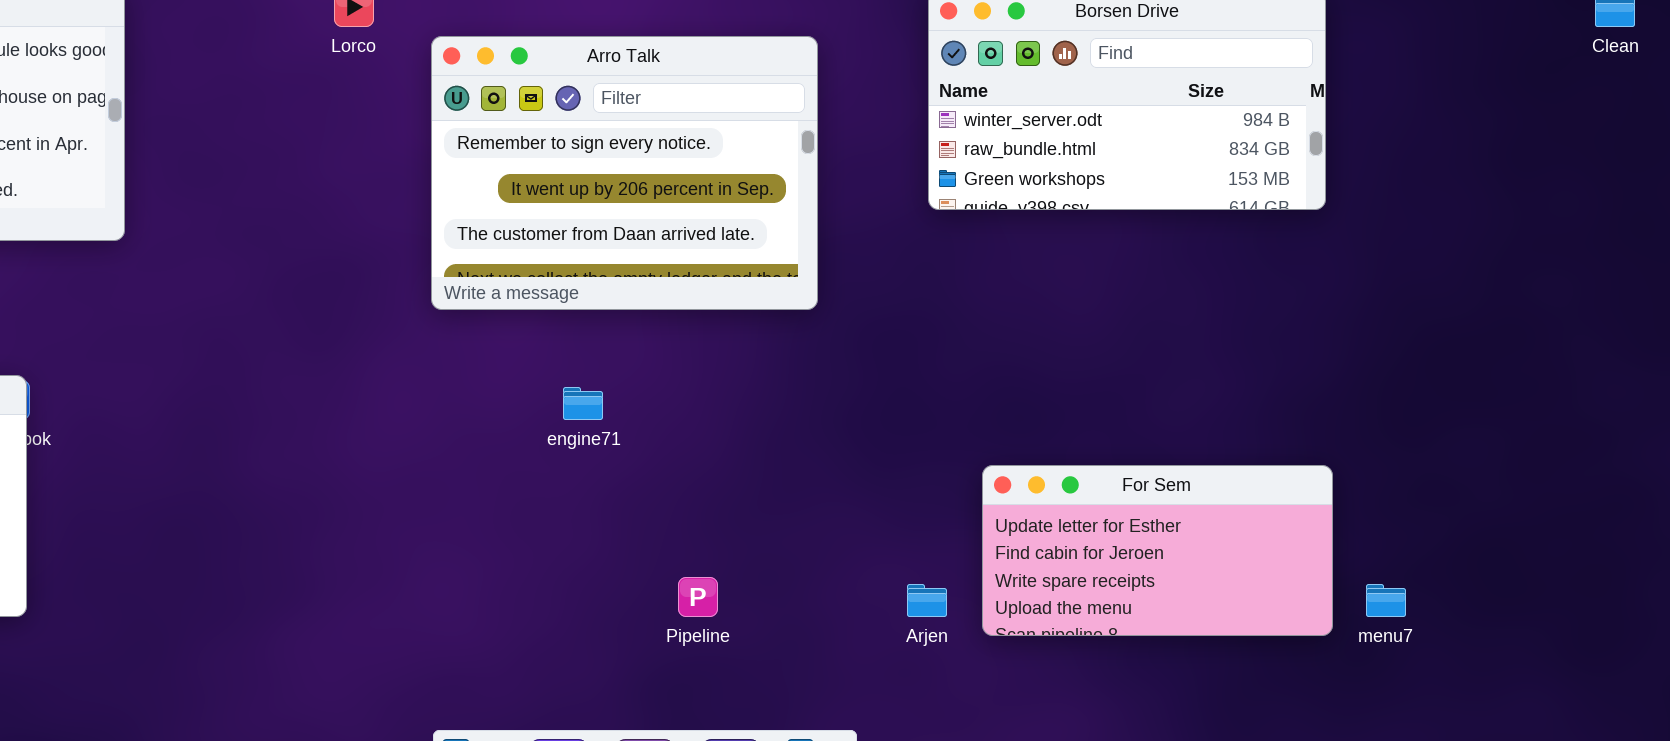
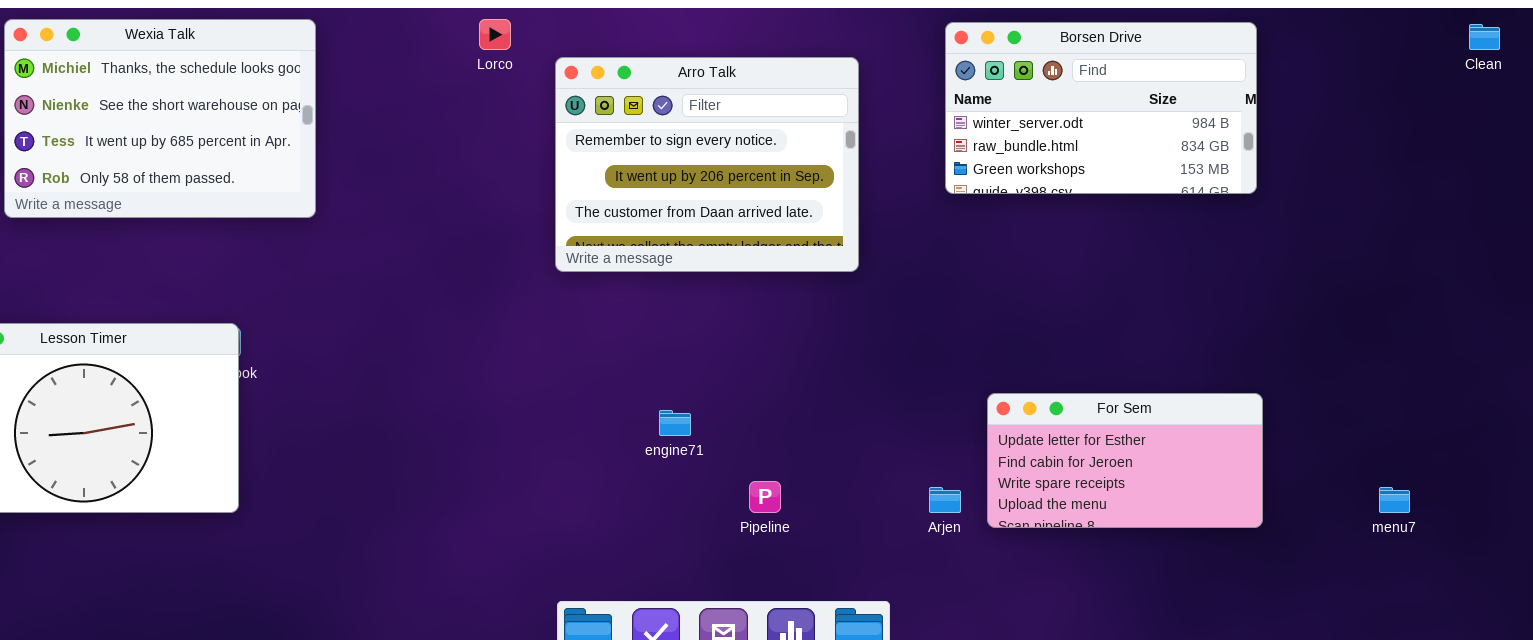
engine71: [563,387,603,420] -> [659,410,691,436], moved
menu7: [1366,584,1406,617] -> [1379,487,1410,513], moved

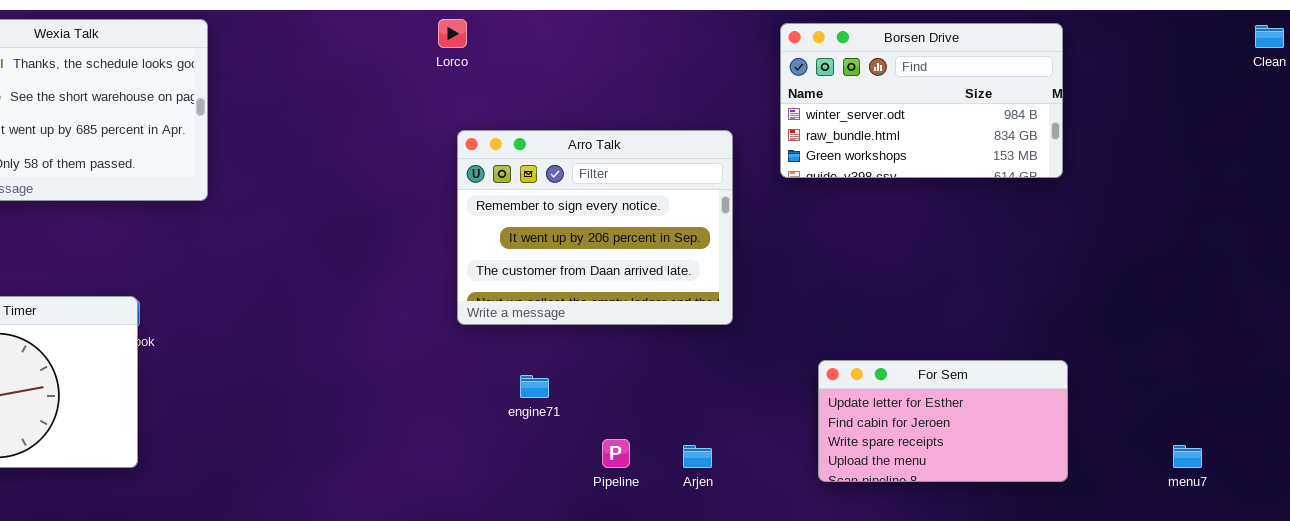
Lorco: [479,19,511,50] -> [438,19,467,48], moved
Arro Talk: [555,57,859,272] -> [457,130,733,325], moved
Arjen: [929,487,961,513] -> [683,445,712,468], moved

